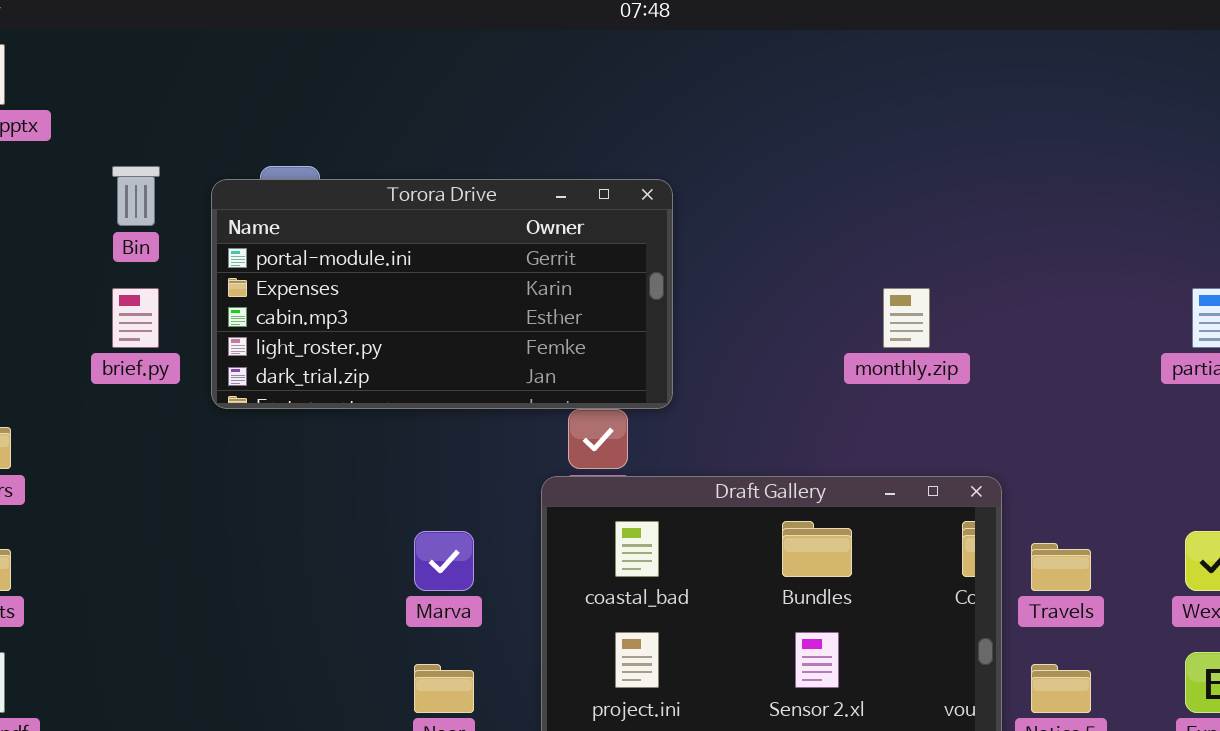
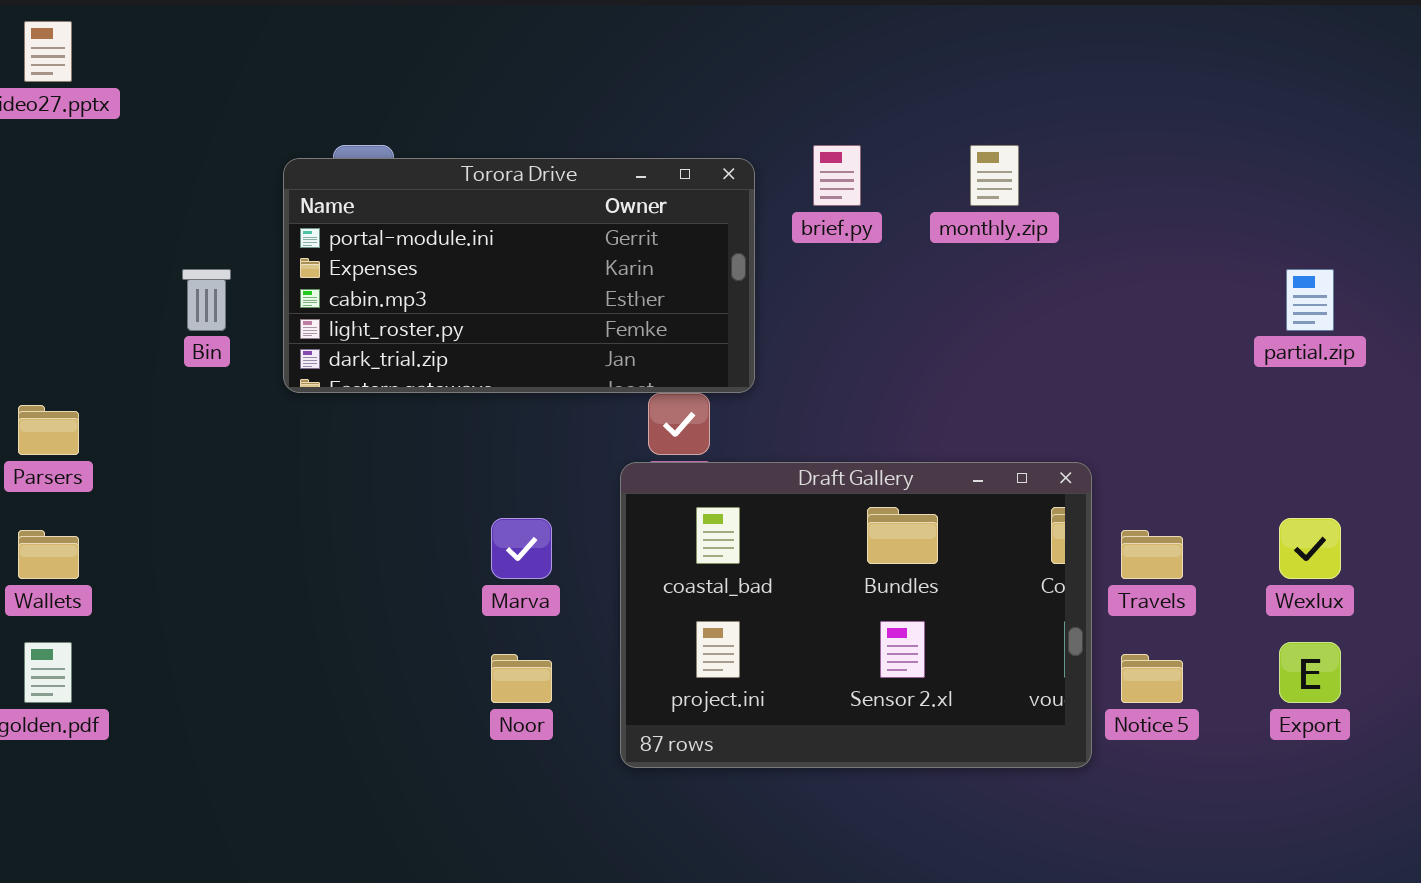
Bin: [112,166,160,226] -> [182,269,231,331], moved
brief.py: [112,288,159,348] -> [813,145,861,206], moved
monthly.zip: [883,288,930,348] -> [970,145,1019,206], moved

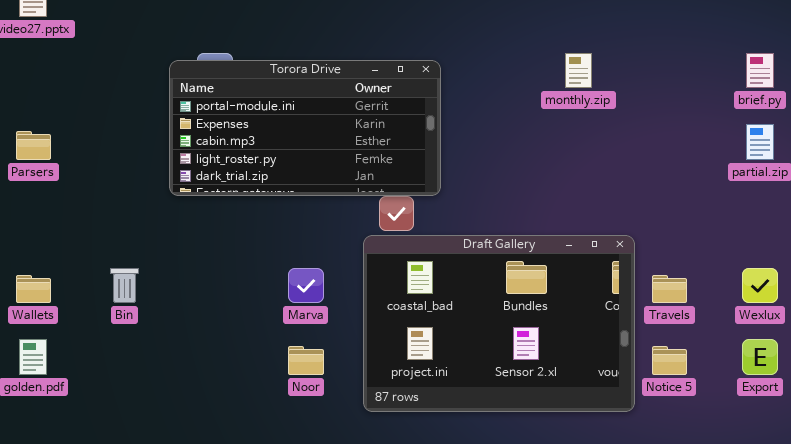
brief.py: [813,145,861,206] -> [746,53,774,88], moved
Bin: [182,269,231,331] -> [110,268,139,303], moved
Parsers: [18,405,79,455] -> [16,131,51,160], moved

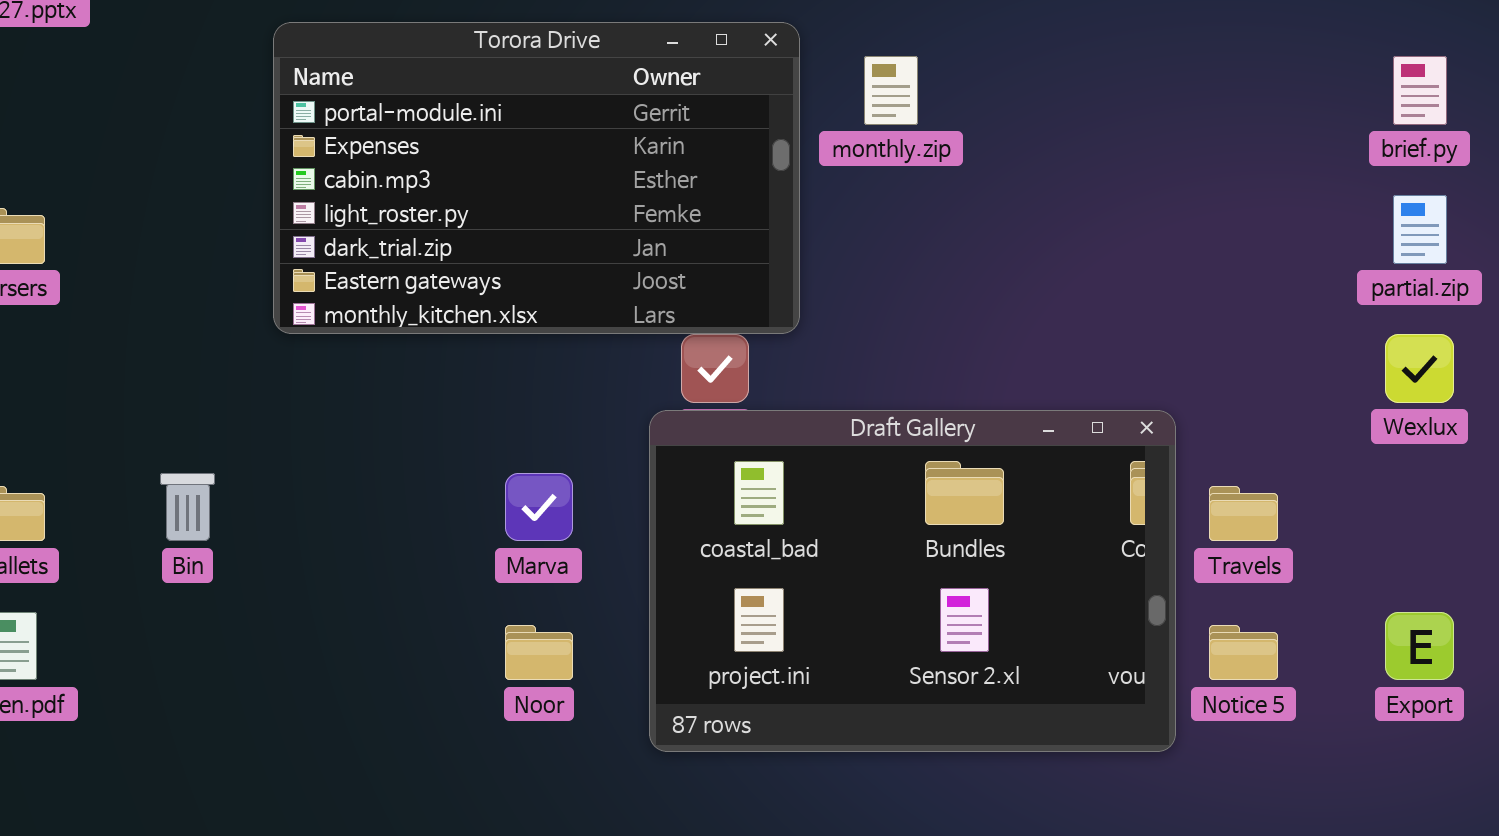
monthly.zip: [565,53,592,88] -> [864,56,918,125], moved
Torora Drive: [169,60,441,196] -> [273,22,800,334], resized
Wexlux: [742,268,778,303] -> [1385,334,1454,403], moved

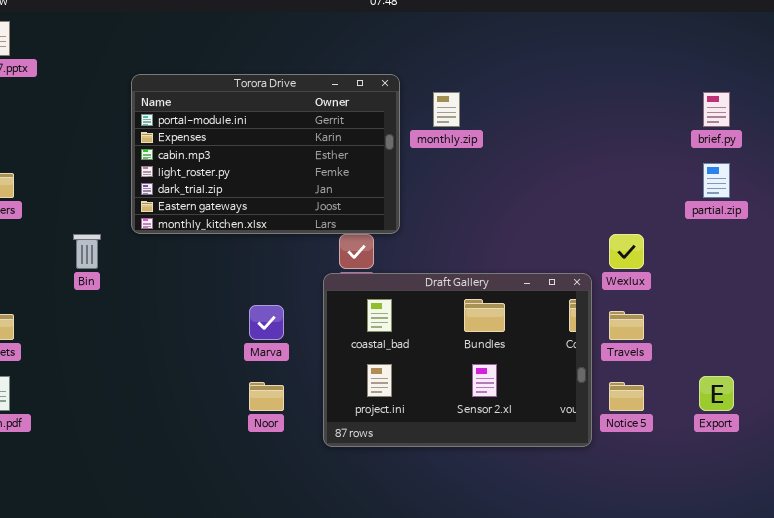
Wexlux: [1385,334,1454,403] -> [609,234,644,269], moved
Bin: [160,473,215,541] -> [73,234,101,269], moved

